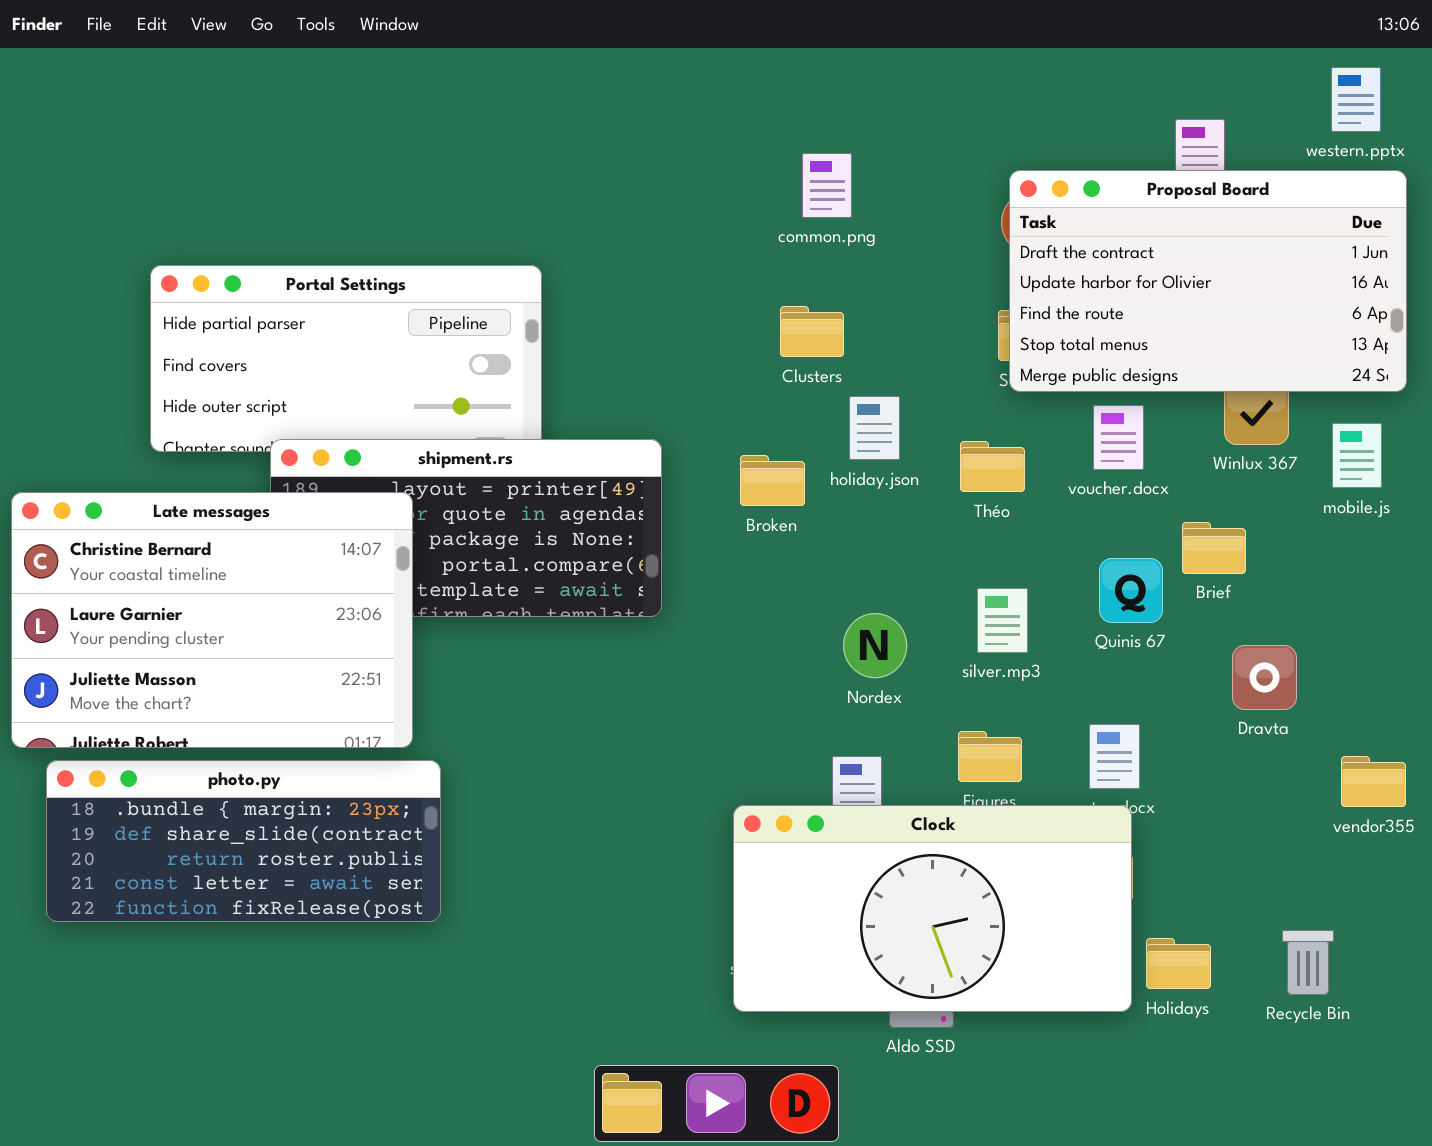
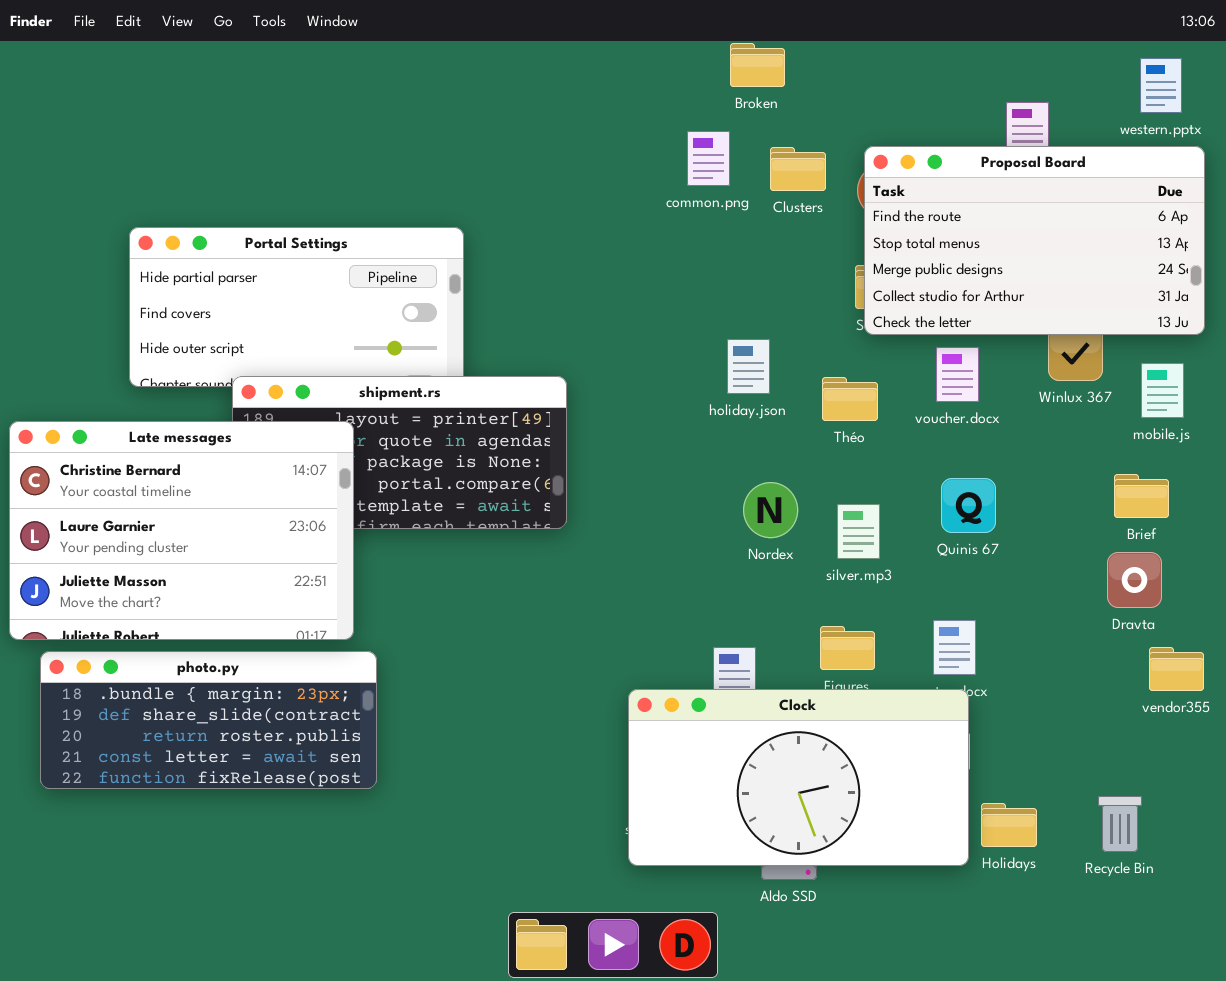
Proposal Board: [1009,170,1407,392] -> [864,146,1205,335], scrolled down 2 rows
Clusters: [780,306,844,357] -> [770,147,826,191], moved
Broken: [740,455,805,506] -> [730,43,785,87], moved
Brief: [1182,522,1246,574] -> [1114,474,1169,518], moved
Nordex: [843,613,907,678] -> [743,482,798,538], moved
Dravta: [1232,645,1297,710] -> [1107,552,1162,608], moved

